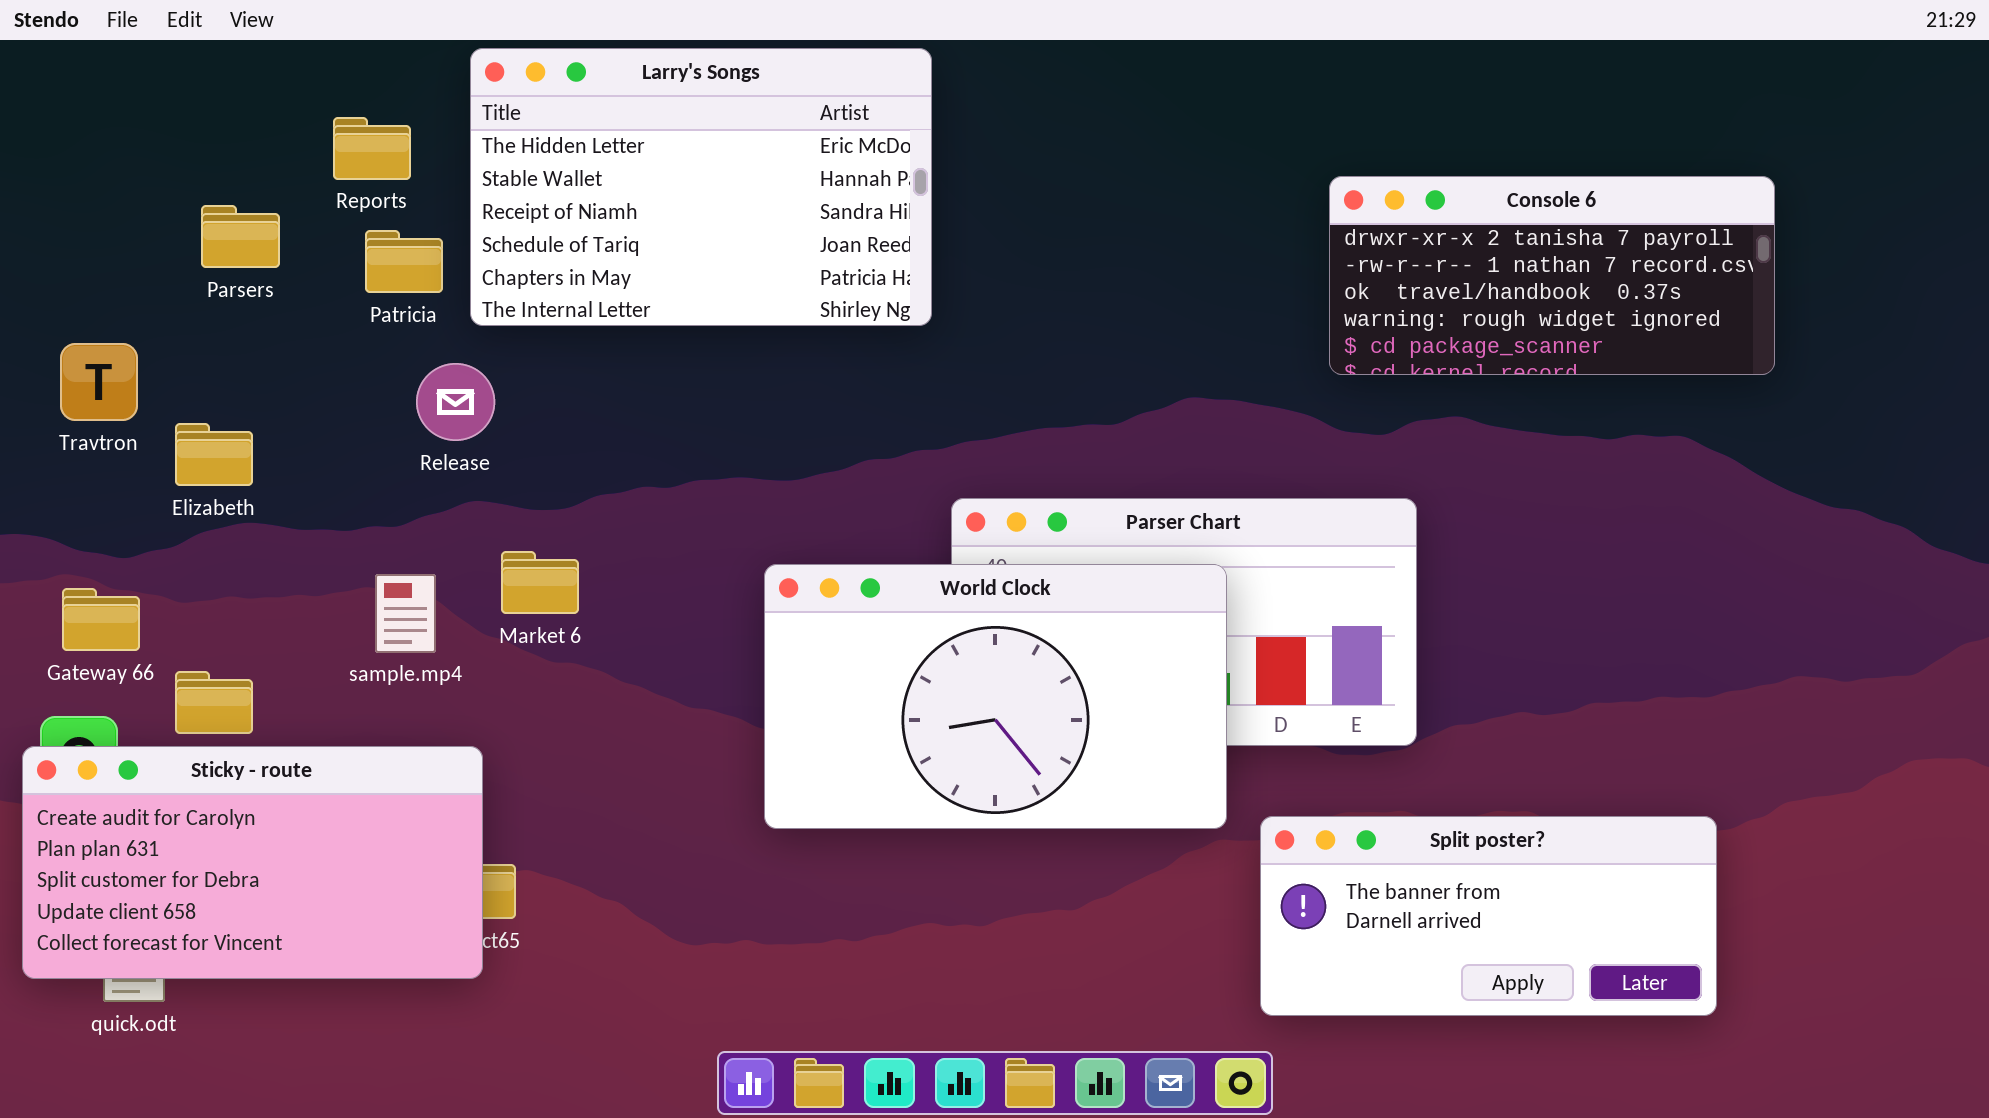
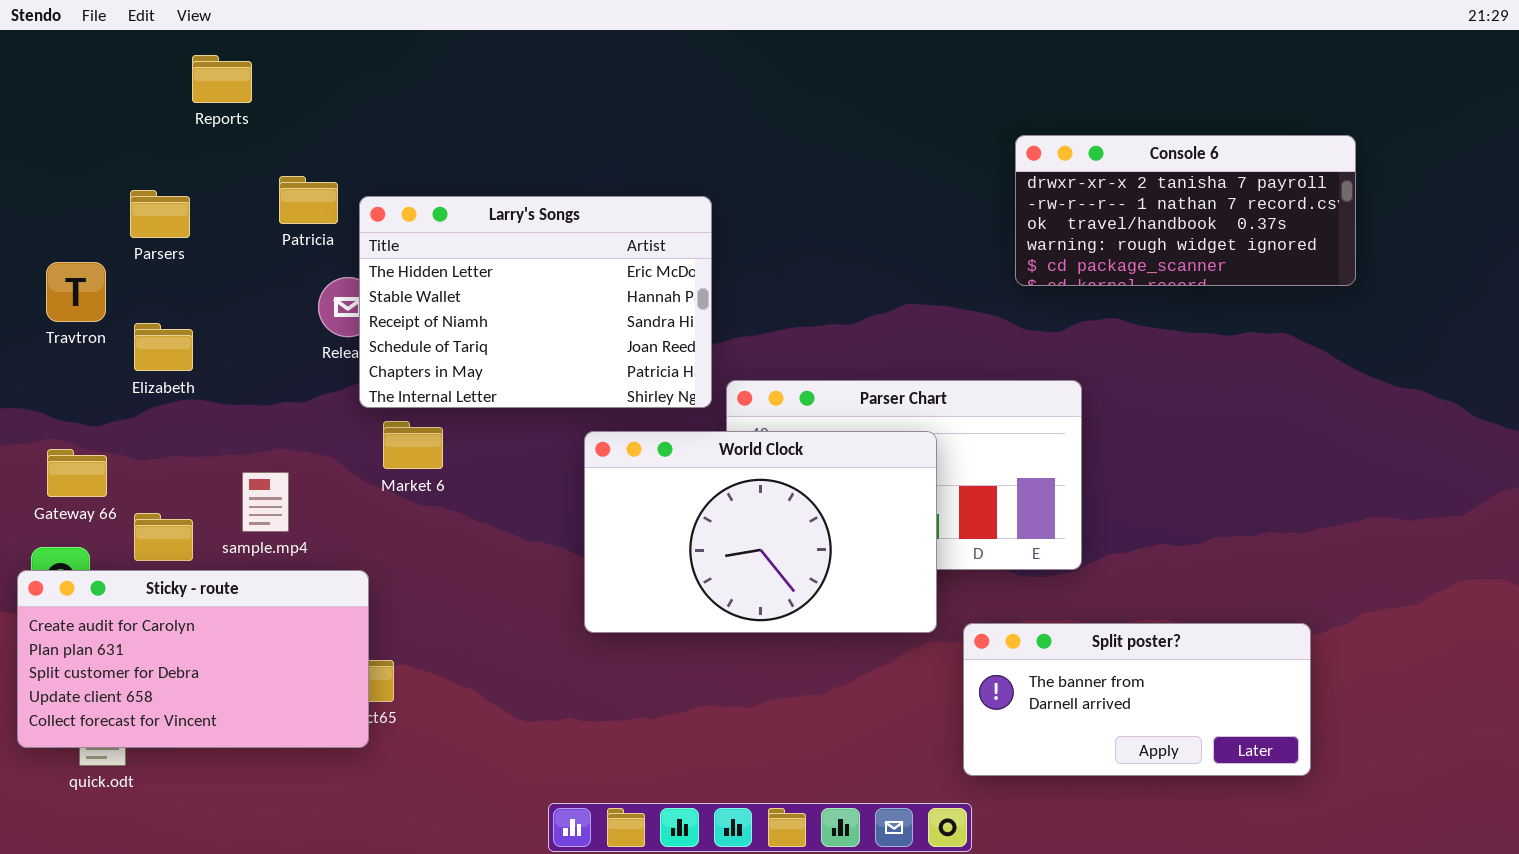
Larry's Songs: [470,48,932,326] -> [359,196,712,408], moved
Reports: [333,117,411,180] -> [192,55,252,103], moved
Parsers: [201,205,280,268] -> [130,190,190,238], moved
sample.mp4: [375,574,436,653] -> [242,472,289,532], moved

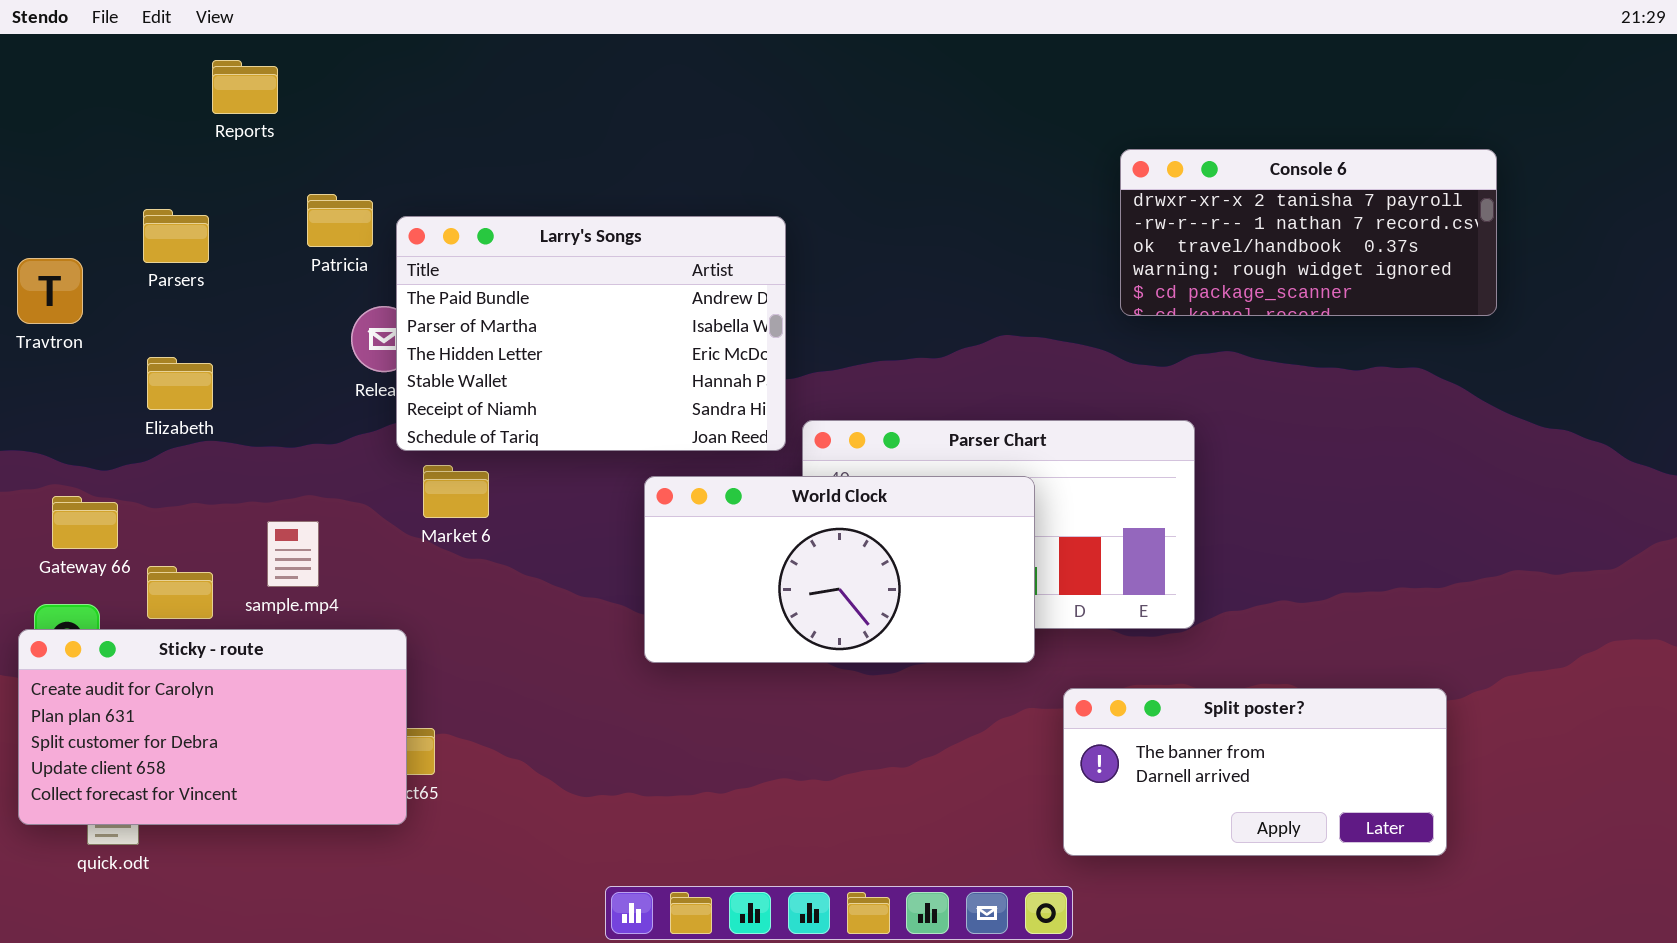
Larry's Songs: [359,196,712,408] -> [396,216,786,451], scrolled up 2 rows
Travtron: [46,262,106,322] -> [17,258,83,324], moved
World Clock: [584,431,937,633] -> [644,476,1035,663], resized

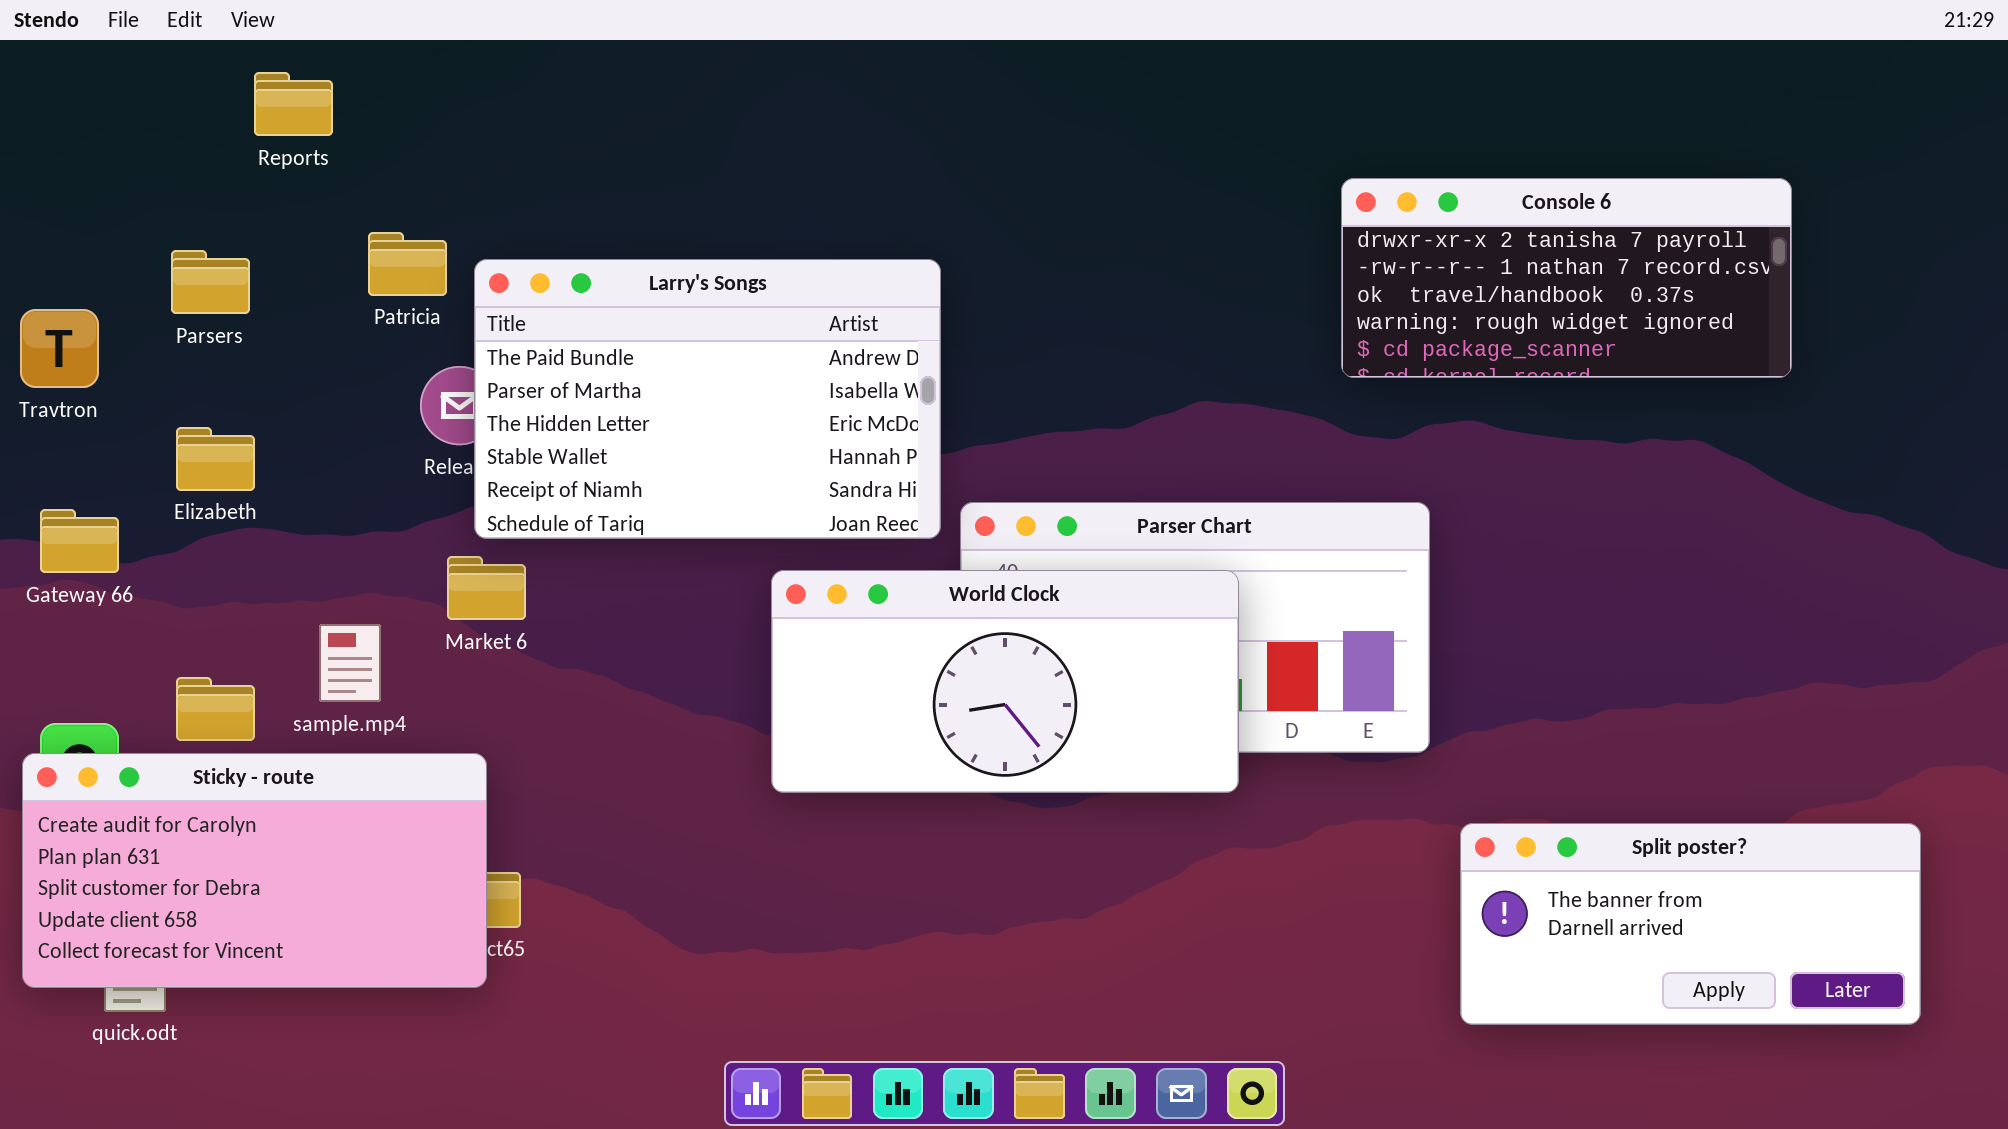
Market 6: [423,465,489,518] -> [447,556,526,620], moved
Gateway 66: [52,496,118,549] -> [40,509,119,573], moved
Split poster?: [1063,688,1447,856] -> [1460,823,1921,1025], moved

